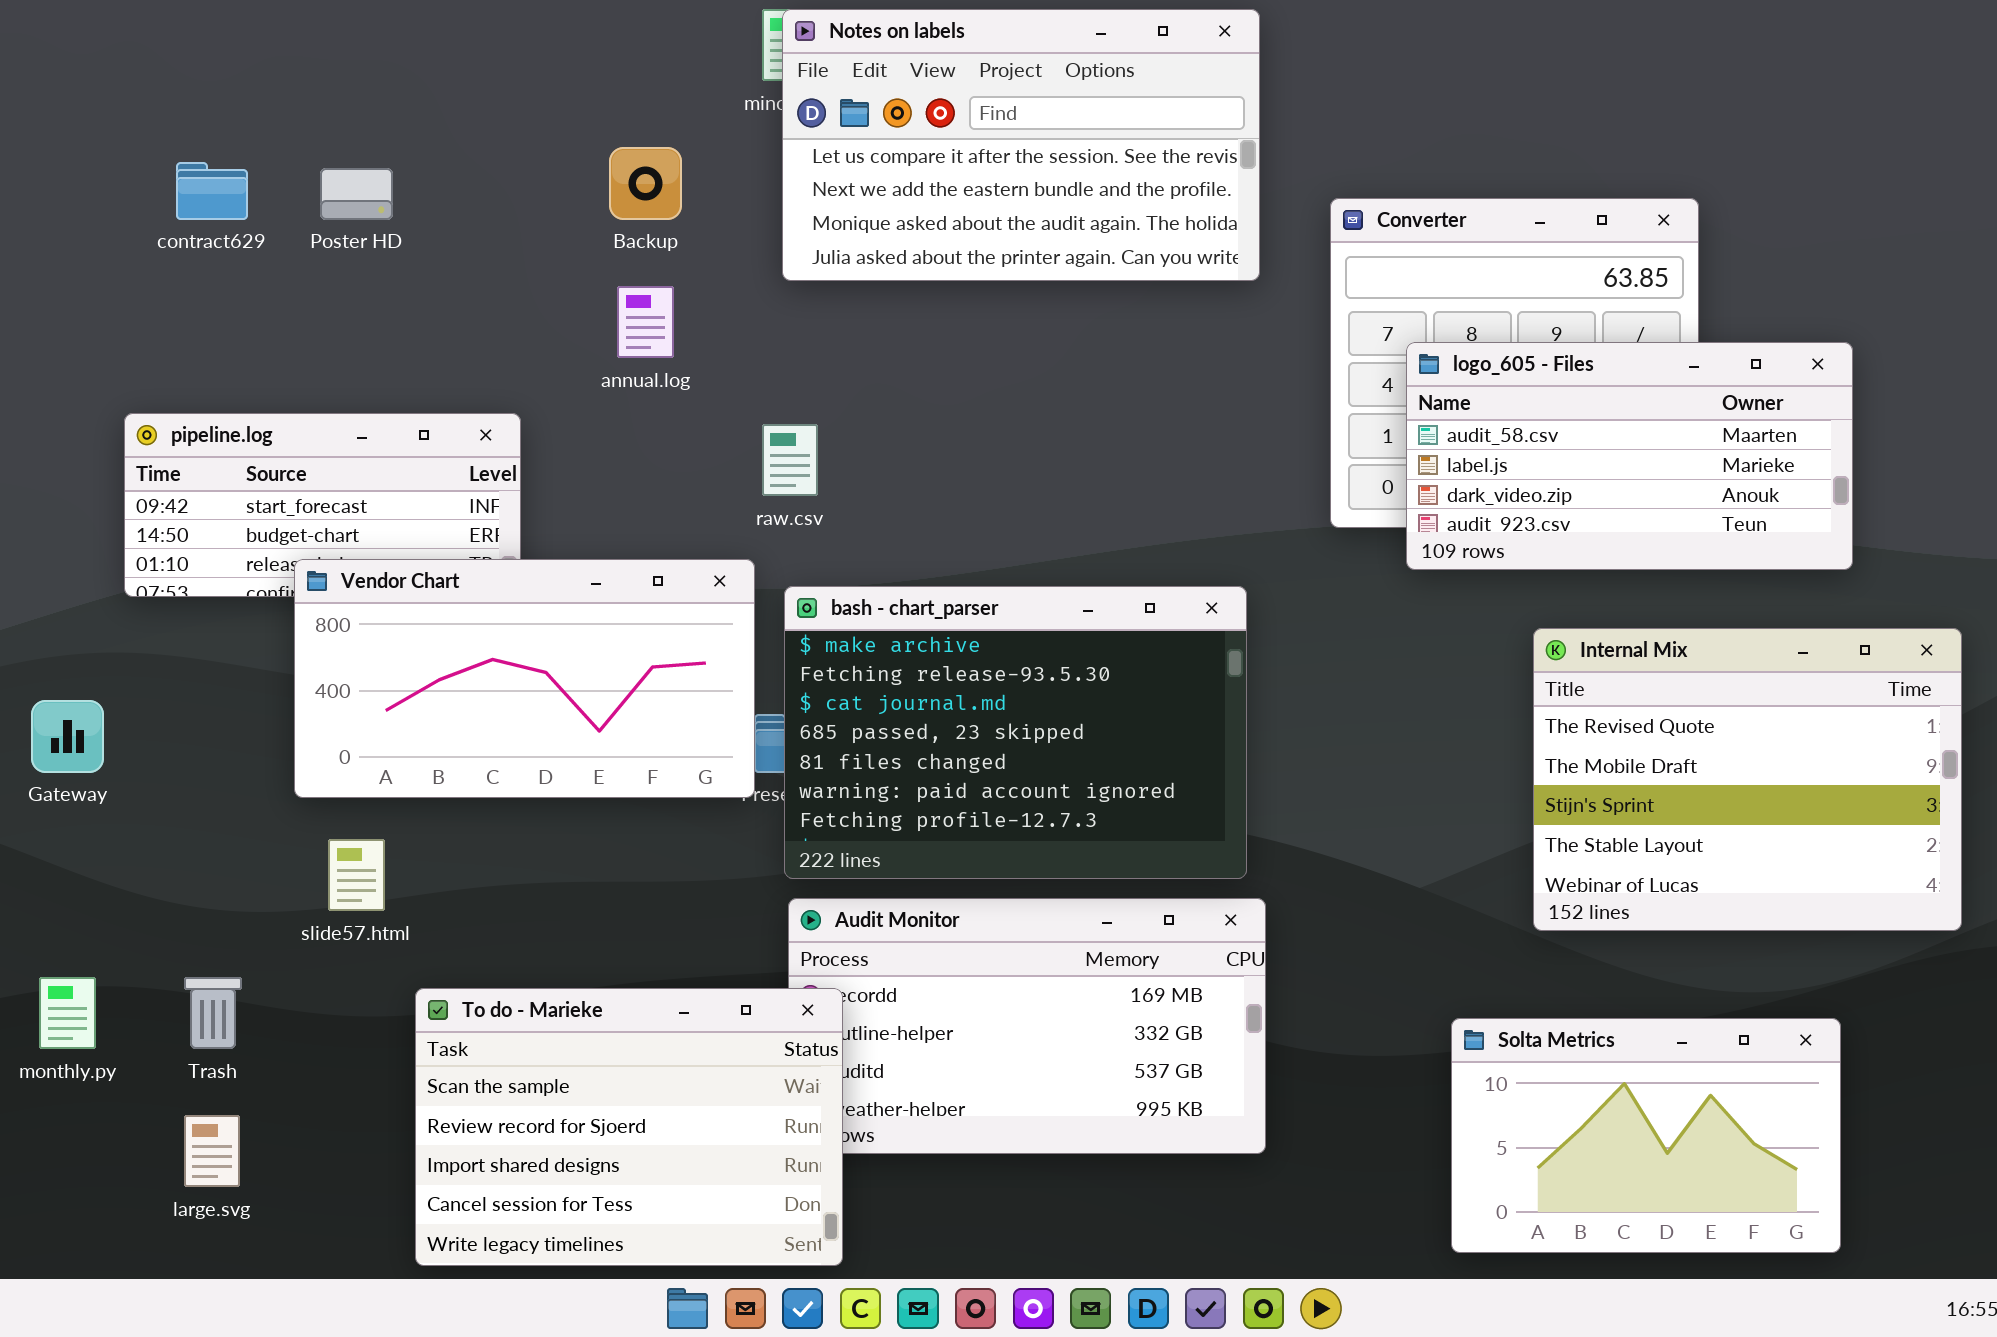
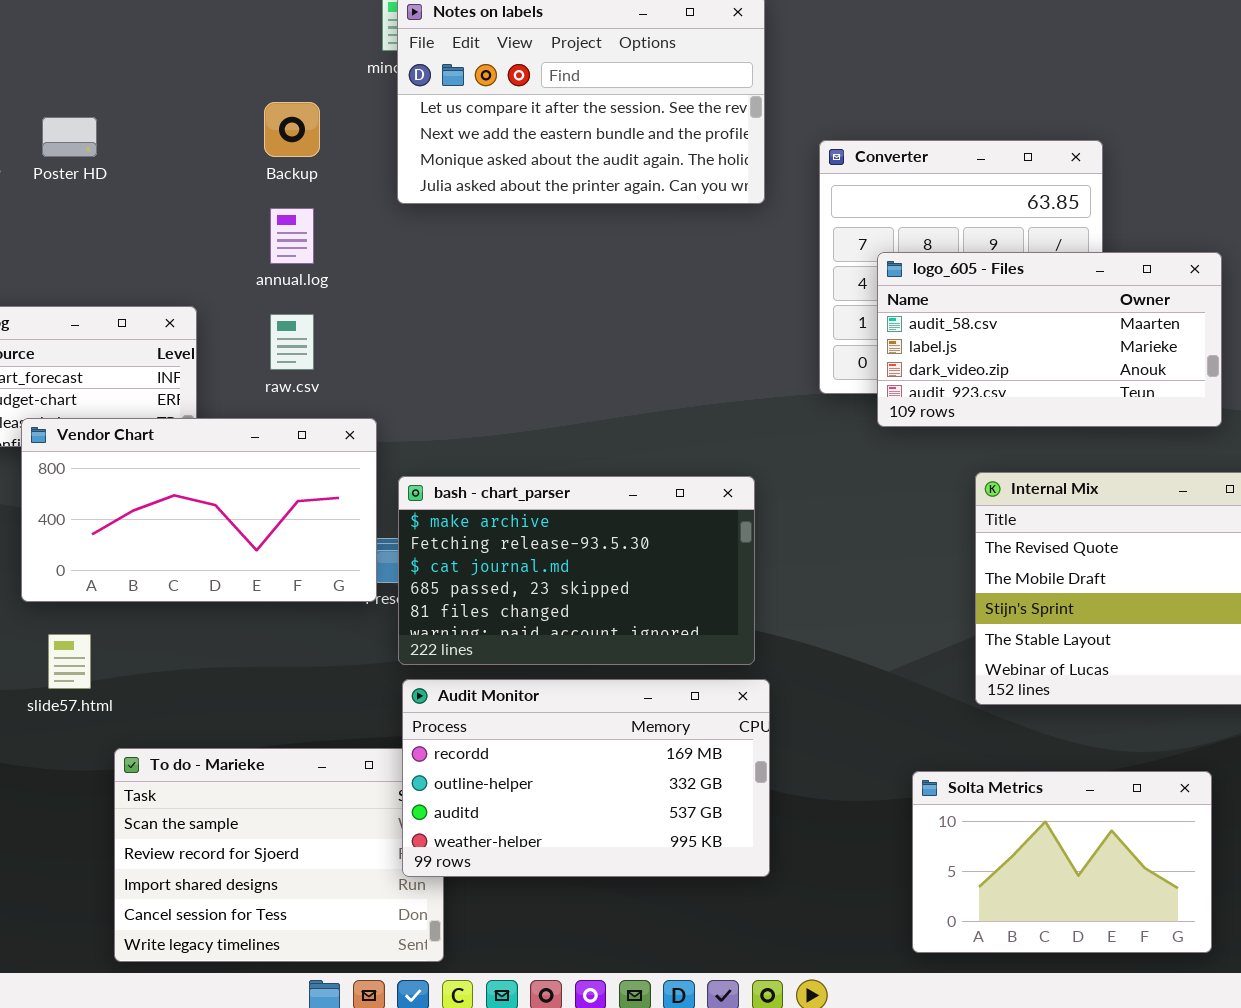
raw.csv: [762,424,818,496] -> [270,314,314,370], moved
bash - chart_parser: [784,586,1247,879] -> [398,476,755,665], resized
Audit Monitor: [788,898,1266,1154] -> [402,679,770,877], raised

